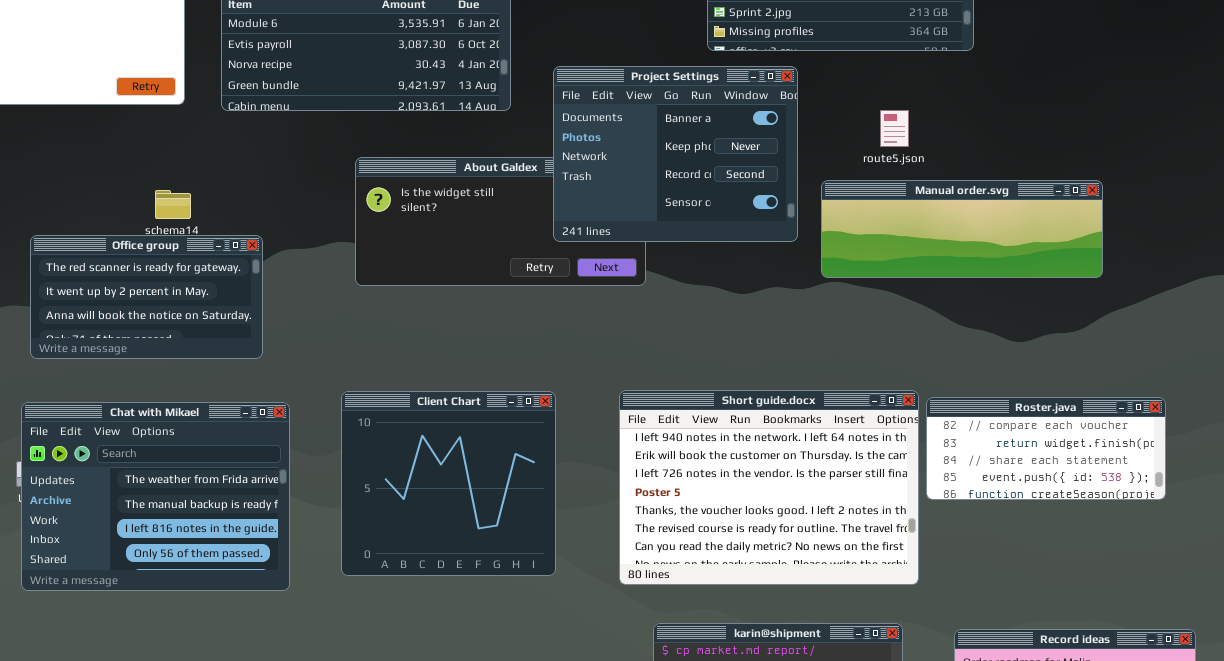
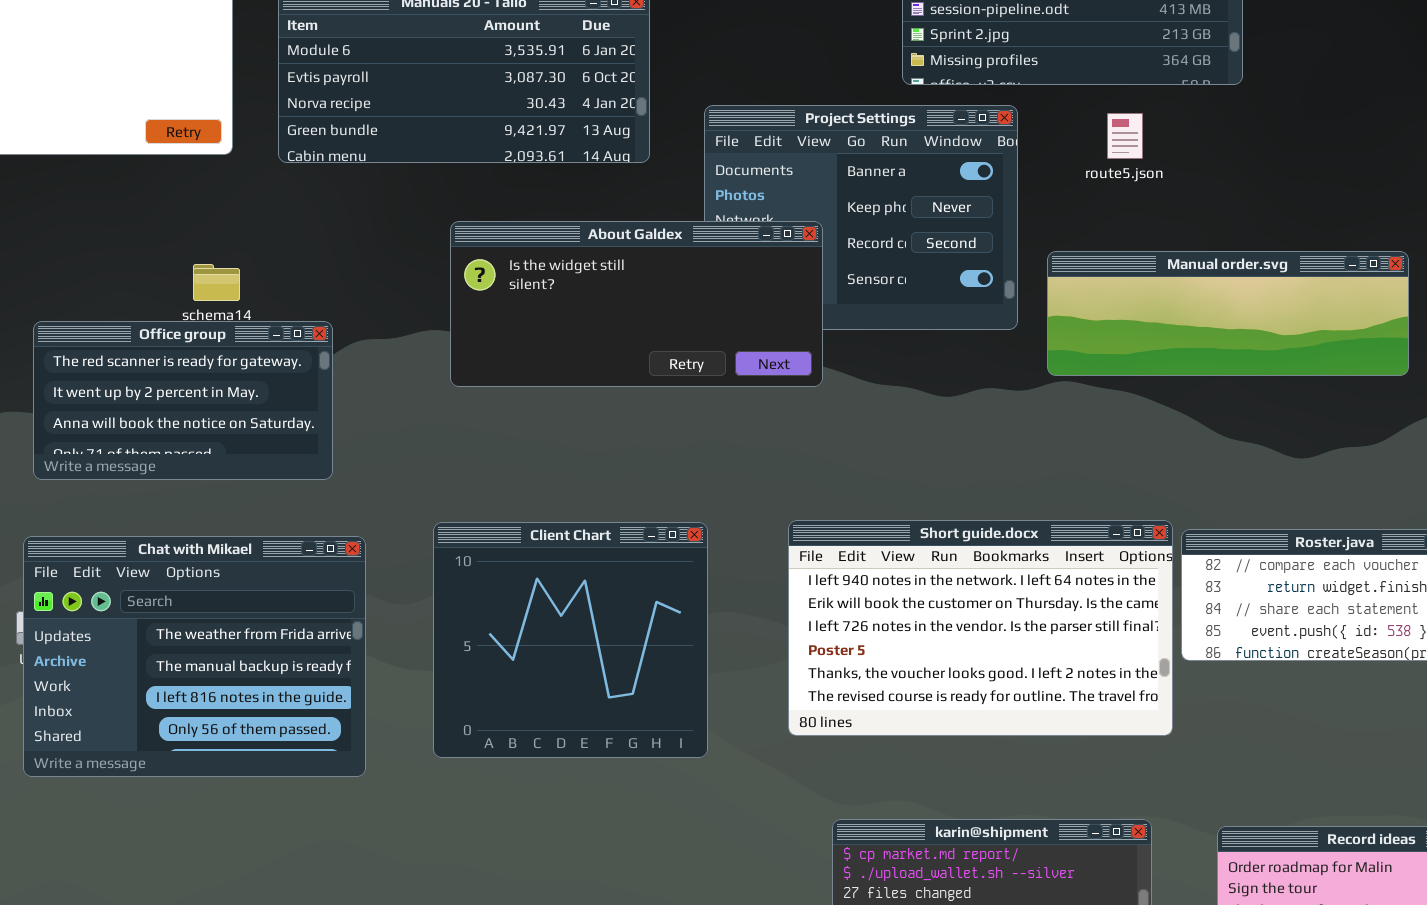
route5.json: [880,110,909,147] -> [1107,113,1143,159], moved
About Galdex: [355,157,646,286] -> [450,221,823,387], raised
Short guide.docx: [619,390,919,585] -> [788,520,1173,736], resized

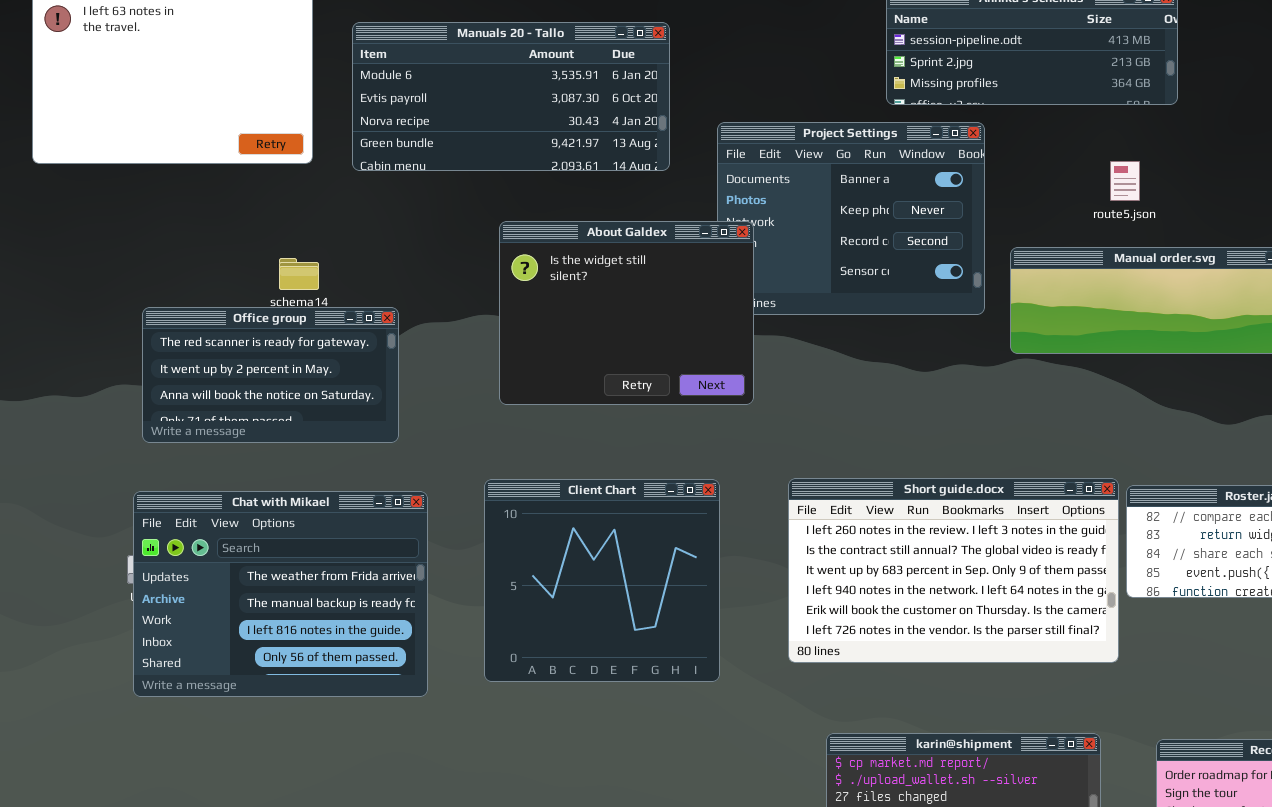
route5.json: [1107,113,1143,159] -> [1110,161,1140,201], moved
About Galdex: [450,221,823,387] -> [499,221,754,405], resized
Short guide.docx: [788,520,1173,736] -> [788,478,1119,663], scrolled up 3 rows

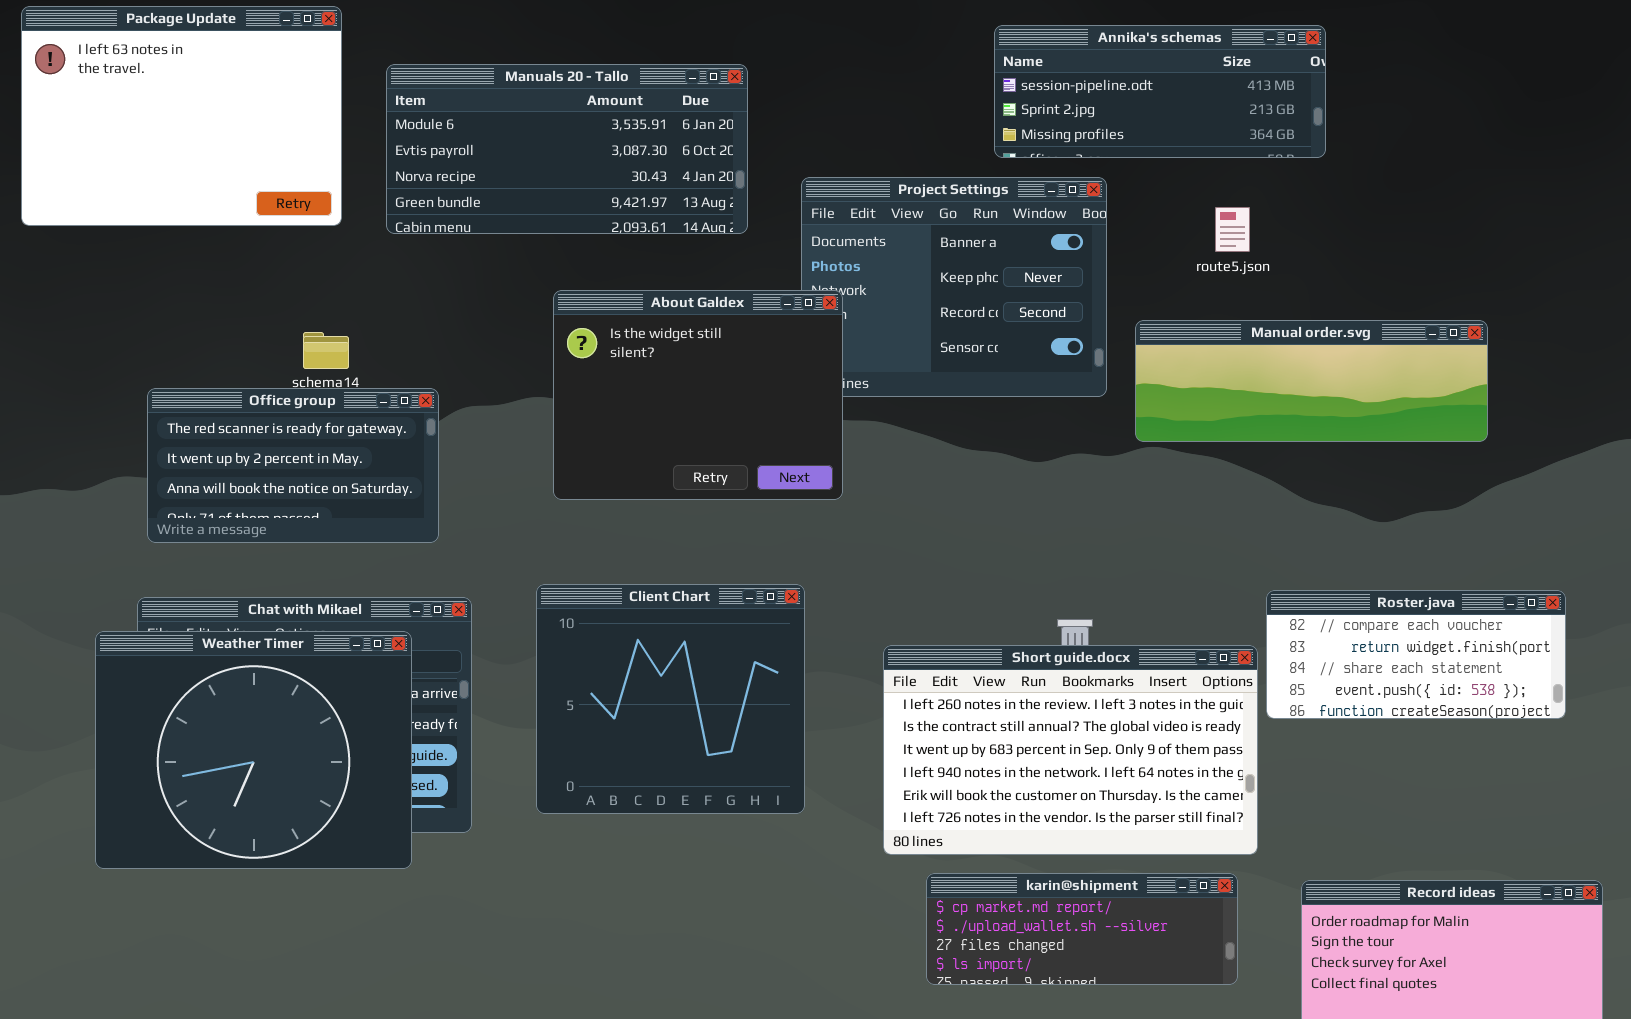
route5.json: [1110,161,1140,201] -> [1215,207,1250,252], moved
Short guide.docx: [788,478,1119,663] -> [883,645,1258,855], moved
Weather Timer: none -> [95,631,412,869], opened

